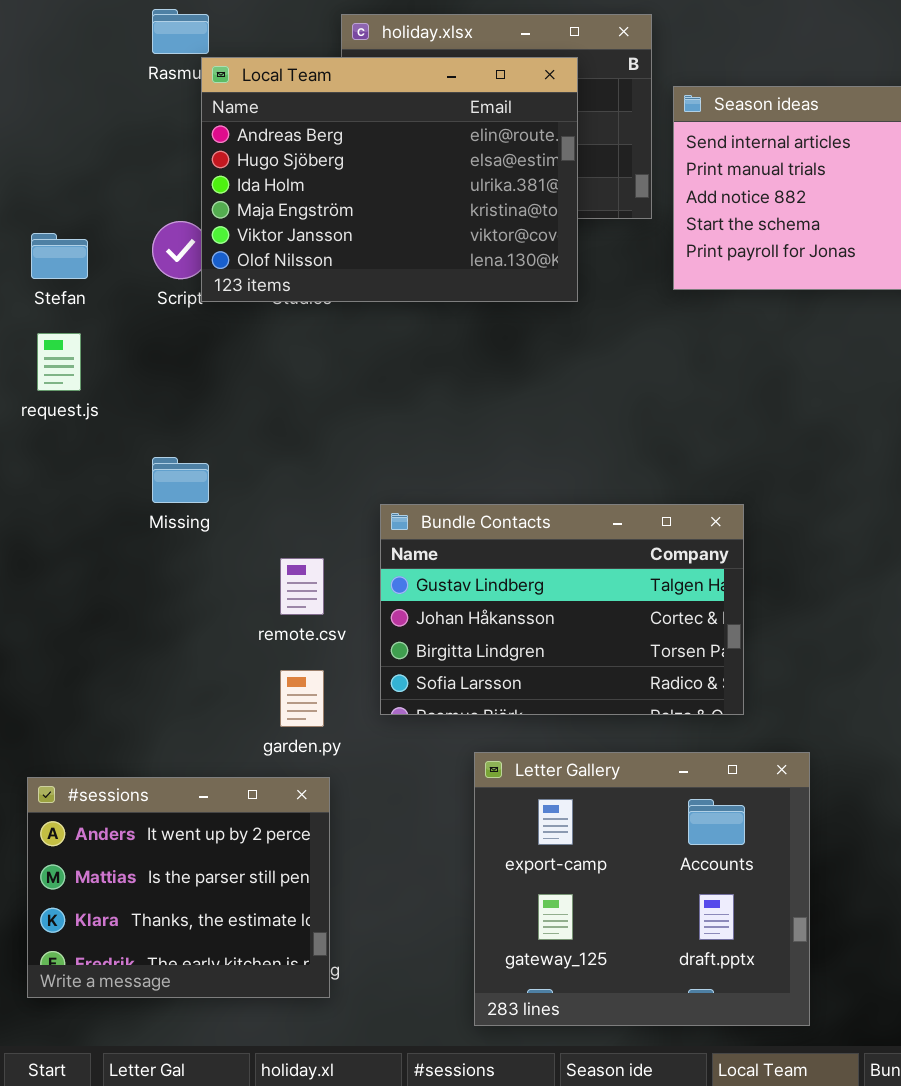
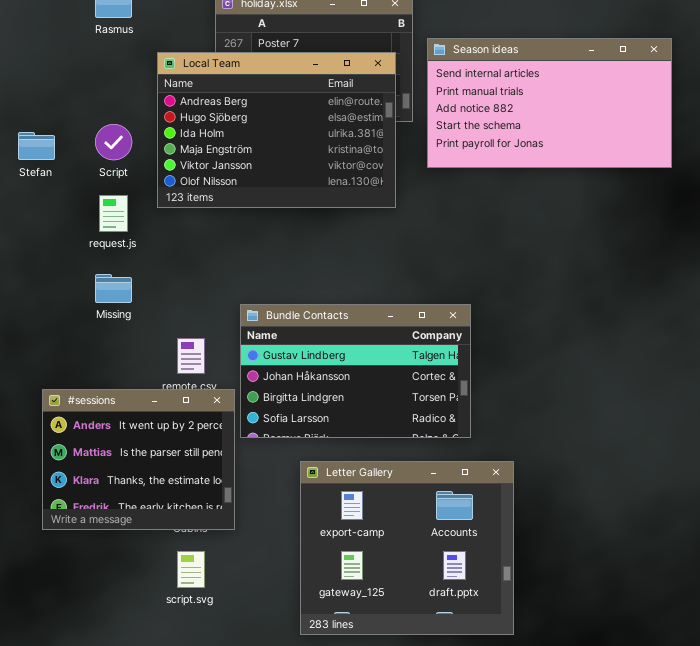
Local Team: [201,57,578,302] -> [157,52,396,208], moved
request.js: [37,333,81,391] -> [99,195,128,232], moved
#sessions: [27,777,330,998] -> [42,389,235,530], moved

